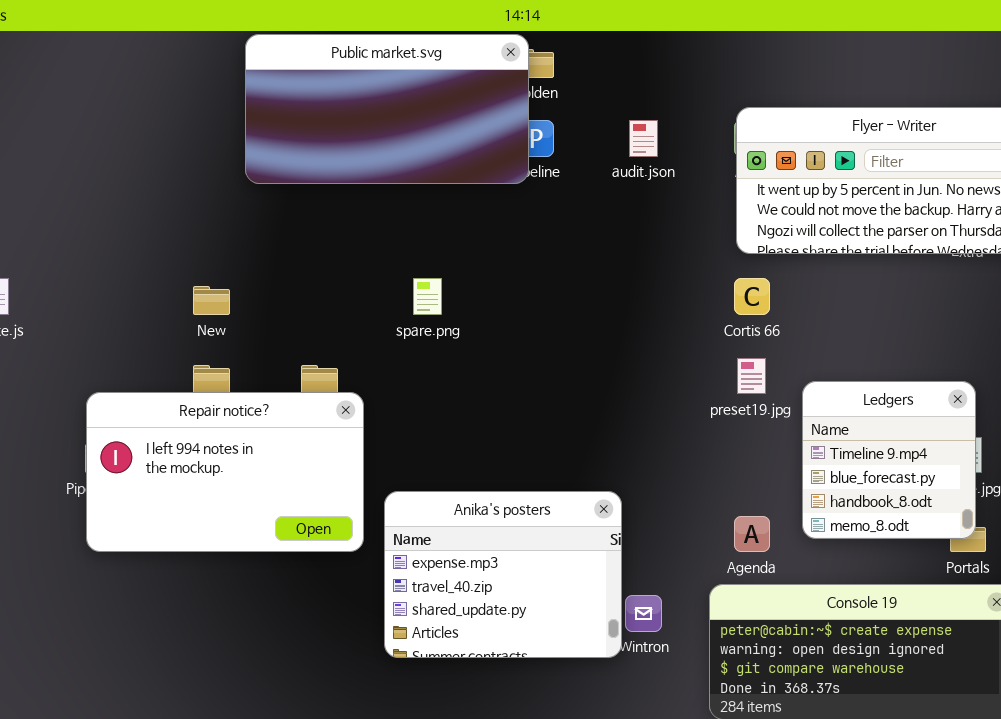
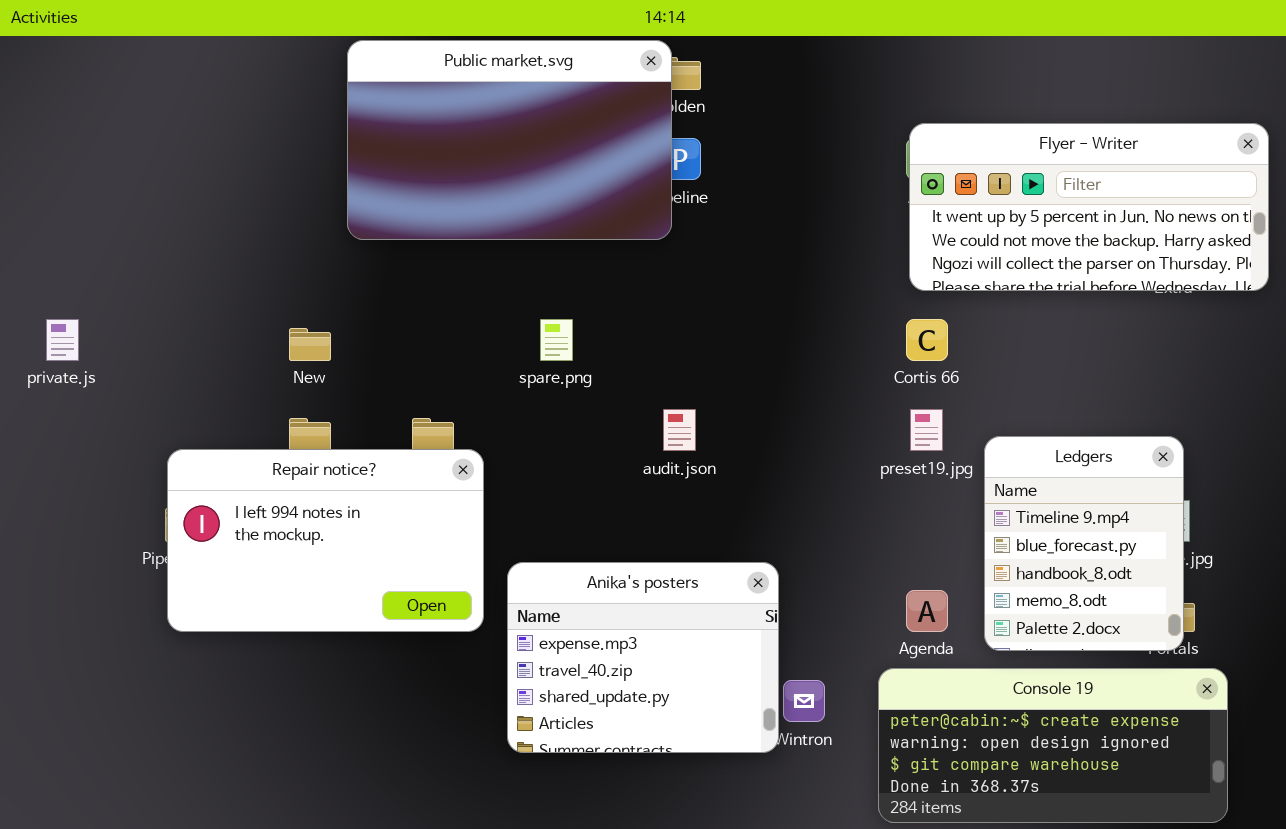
Public market.svg: [245,34,529,184] -> [347,40,672,240], resized
audit.json: [629,120,658,157] -> [663,409,696,451], moved
Ledgers: [802,381,976,539] -> [984,436,1184,651], resized

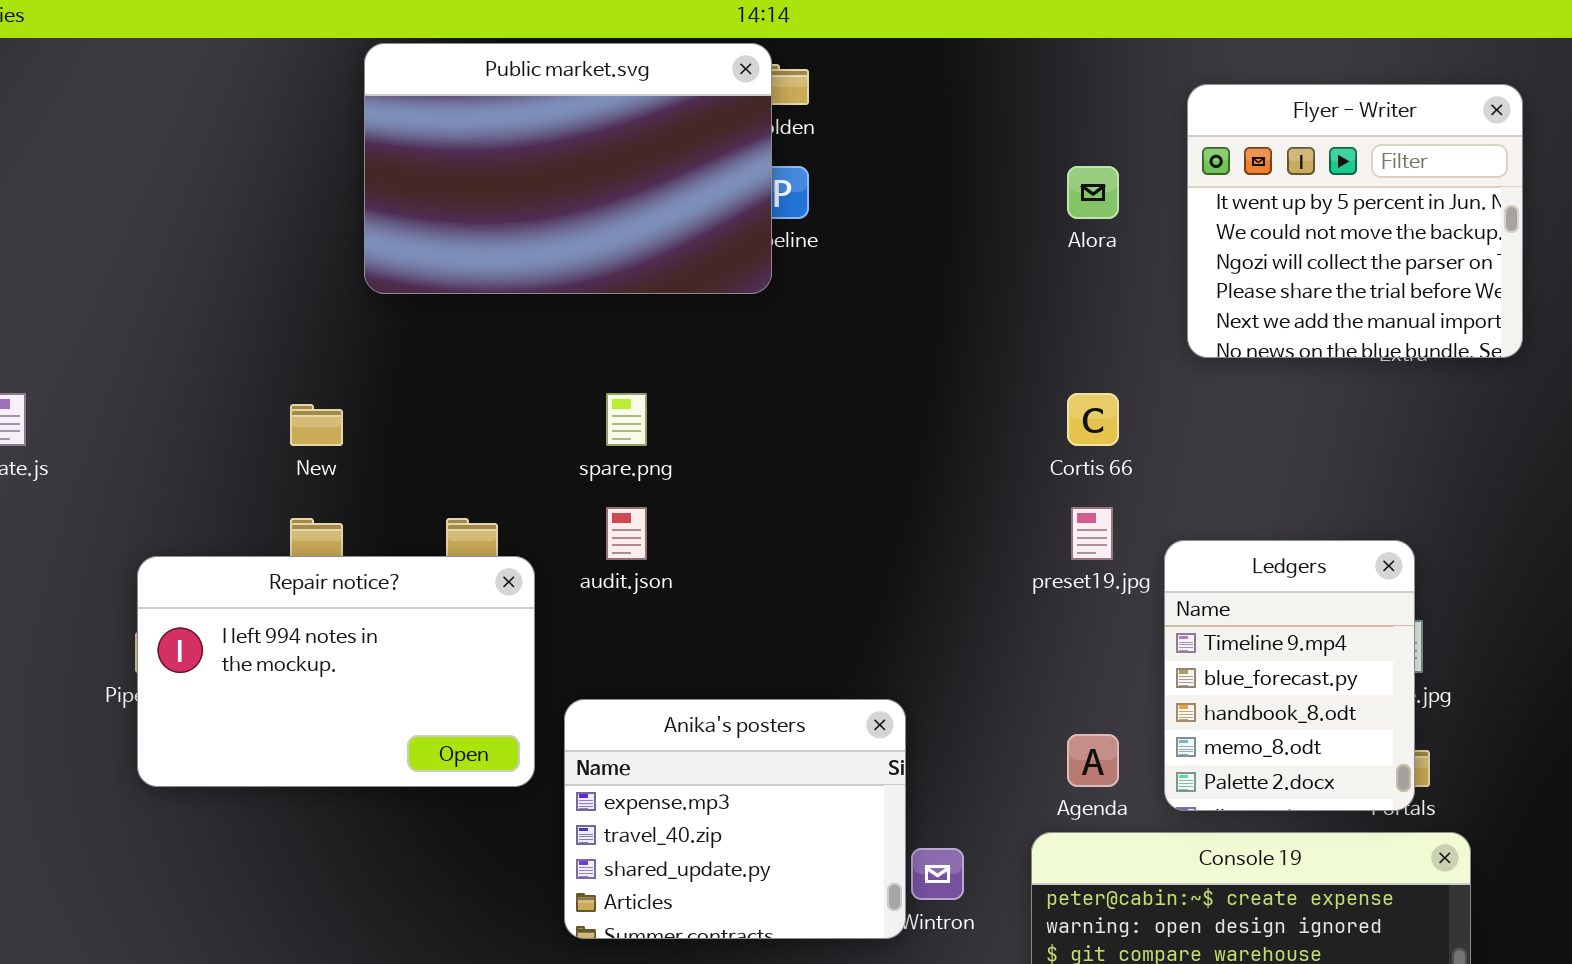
Flyer - Writer: [909,123,1269,291] -> [1187,84,1523,358], resized
audit.json: [663,409,696,451] -> [606,507,647,560], moved

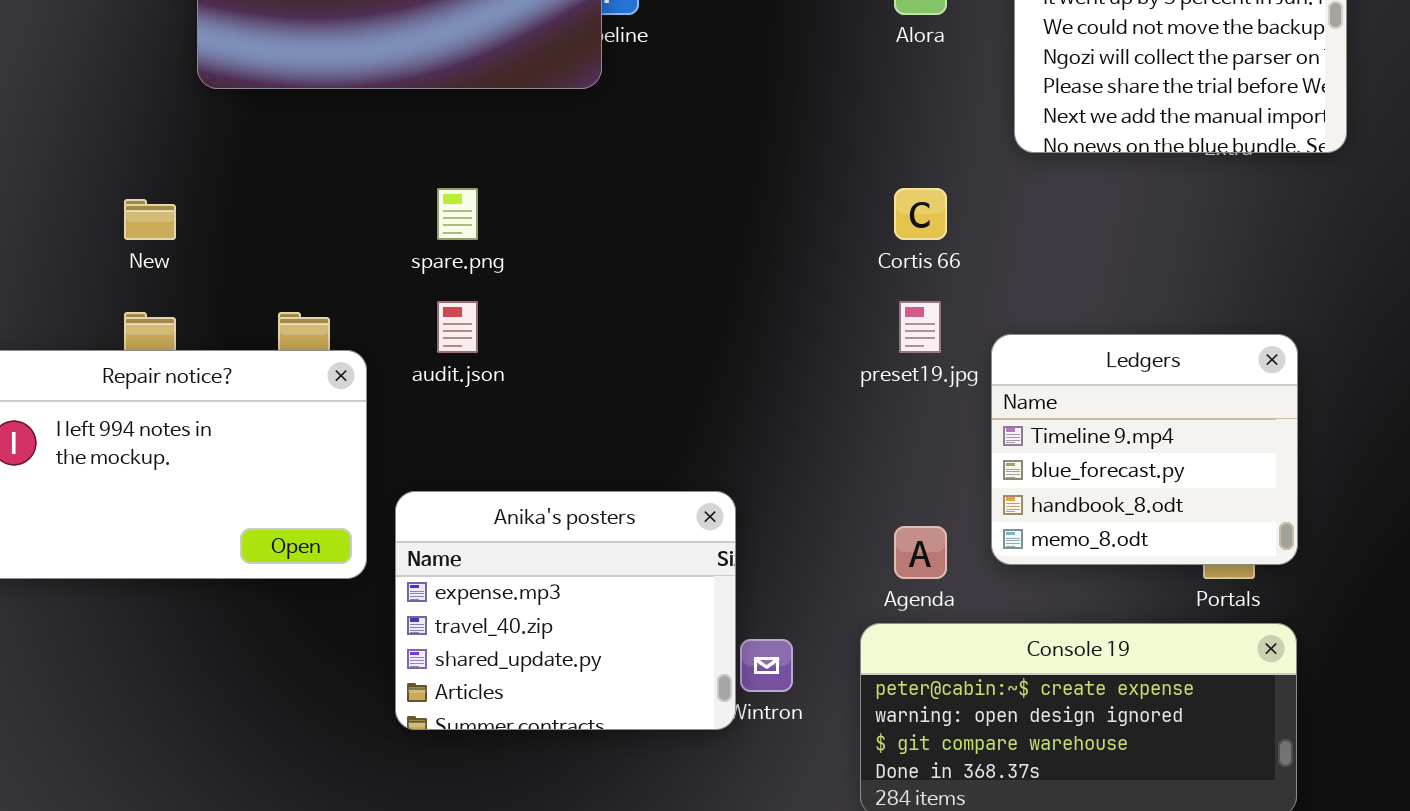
Ledgers: [1164,540,1415,811] -> [991,334,1298,565], resized

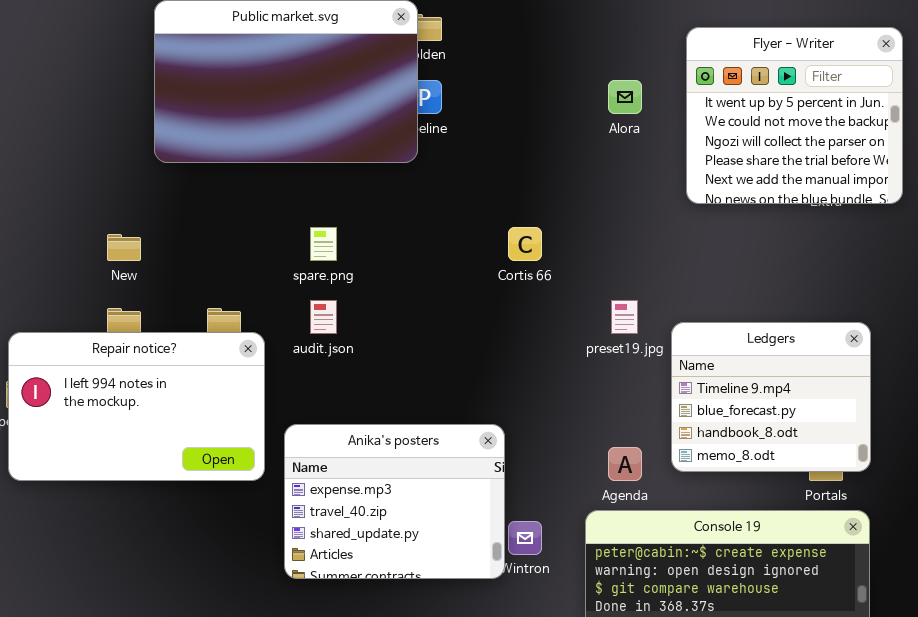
Cortis 66: [894,188,947,240] -> [508,227,542,261], moved

